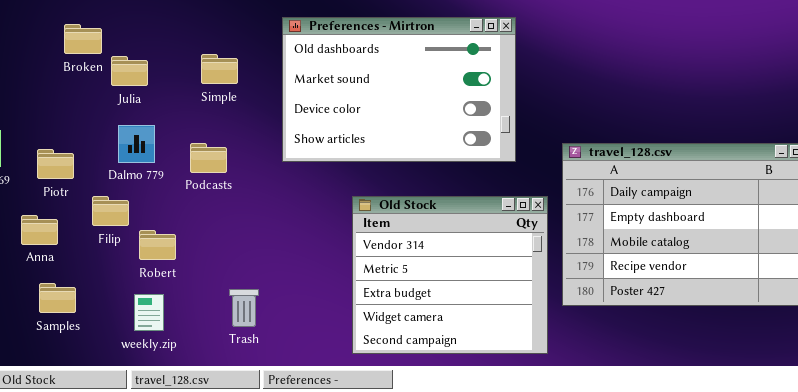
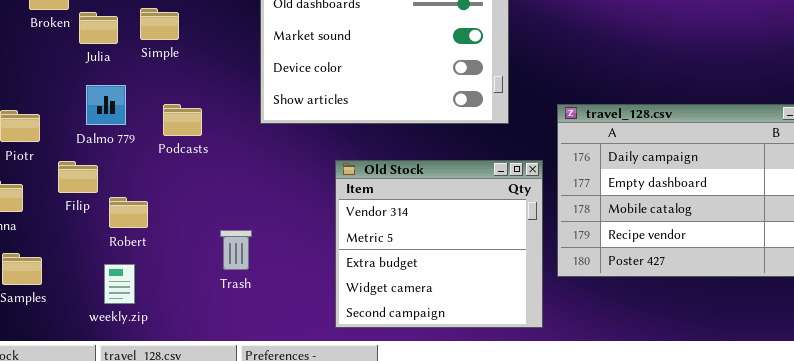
Simple: [201,54,238,84] -> [140,8,179,40], moved
Trash: [229,289,259,327] -> [220,230,252,270], moved

